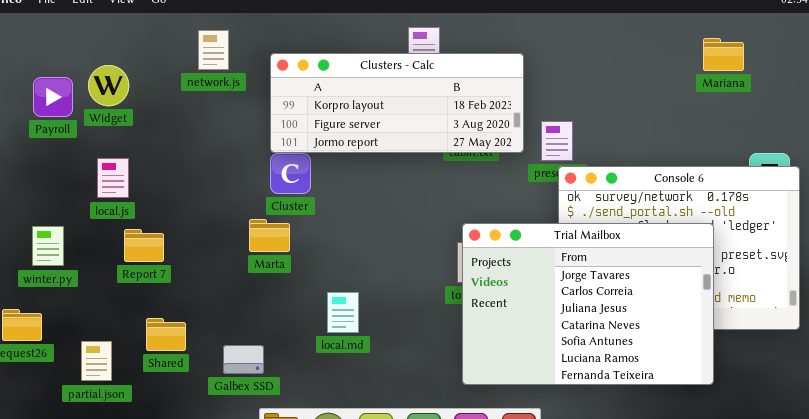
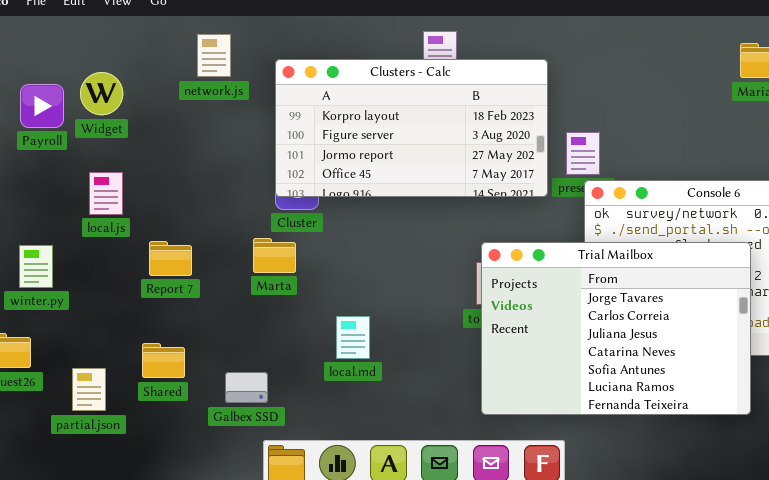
Clusters - Calc: [270,53,524,153] -> [275,59,548,197], resized
Report 7: [124,229,164,262] -> [149,241,192,276], moved

